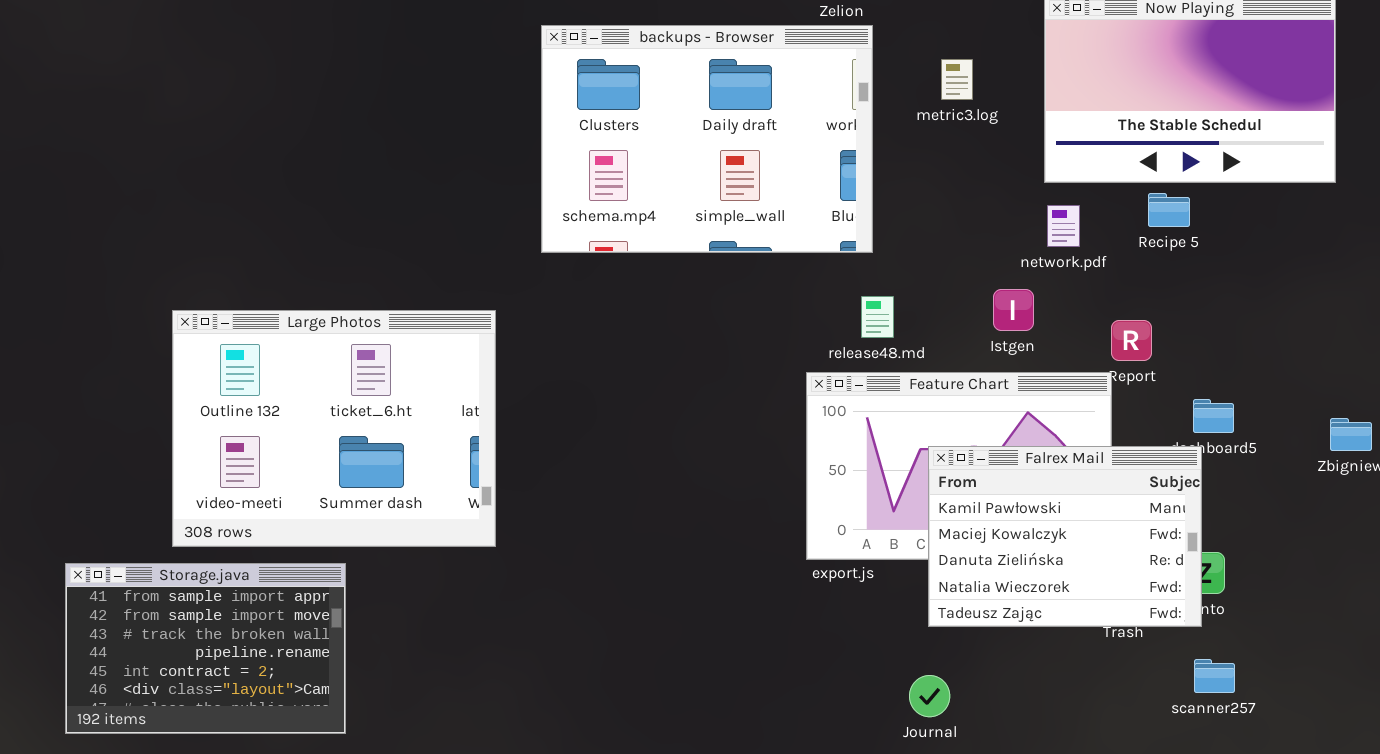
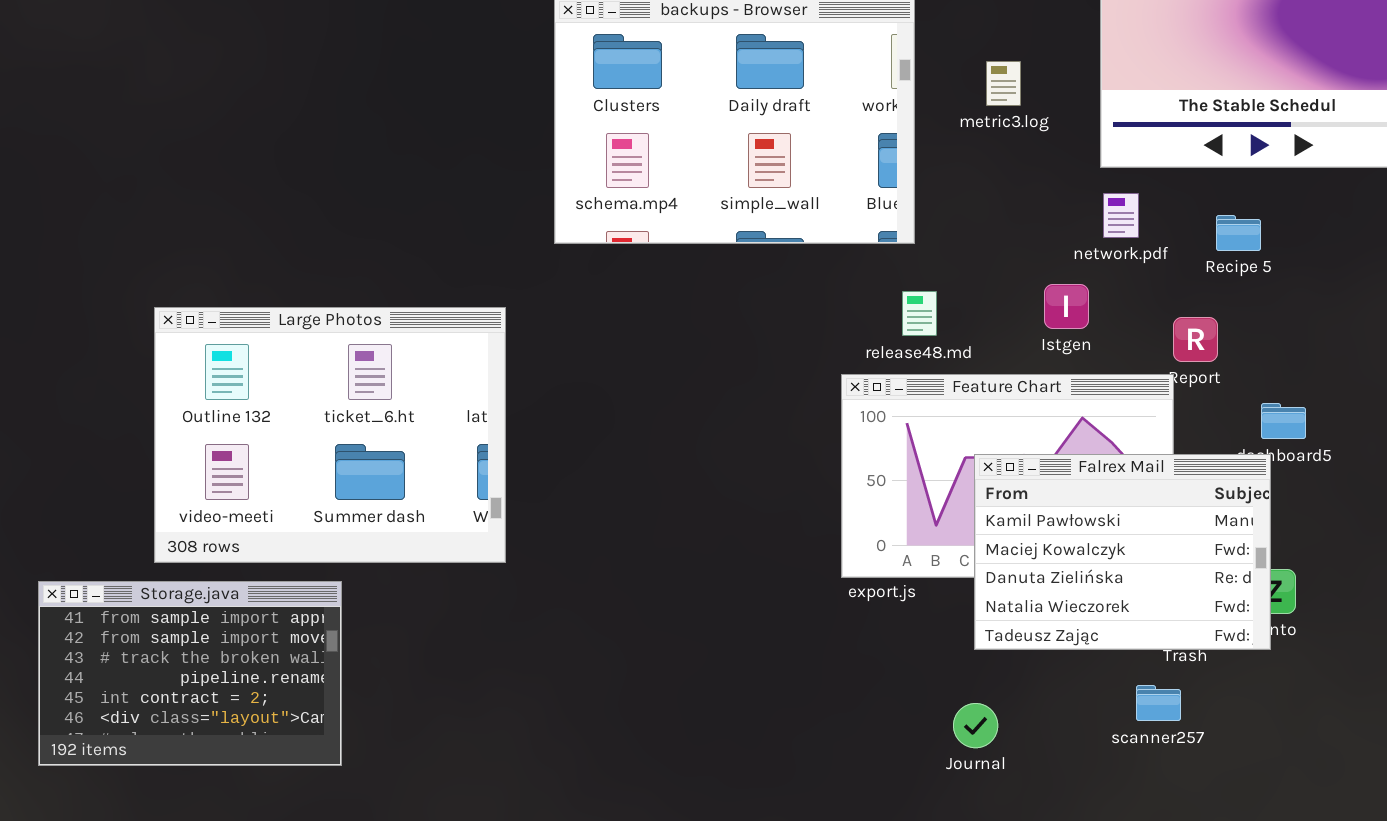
metric3.log: [941,59,973,100] -> [986,61,1021,106], moved
Recipe 5: [1148,193,1190,227] -> [1216,215,1261,251], moved
scanner257: [1194,659,1235,693] -> [1136,685,1181,721], moved

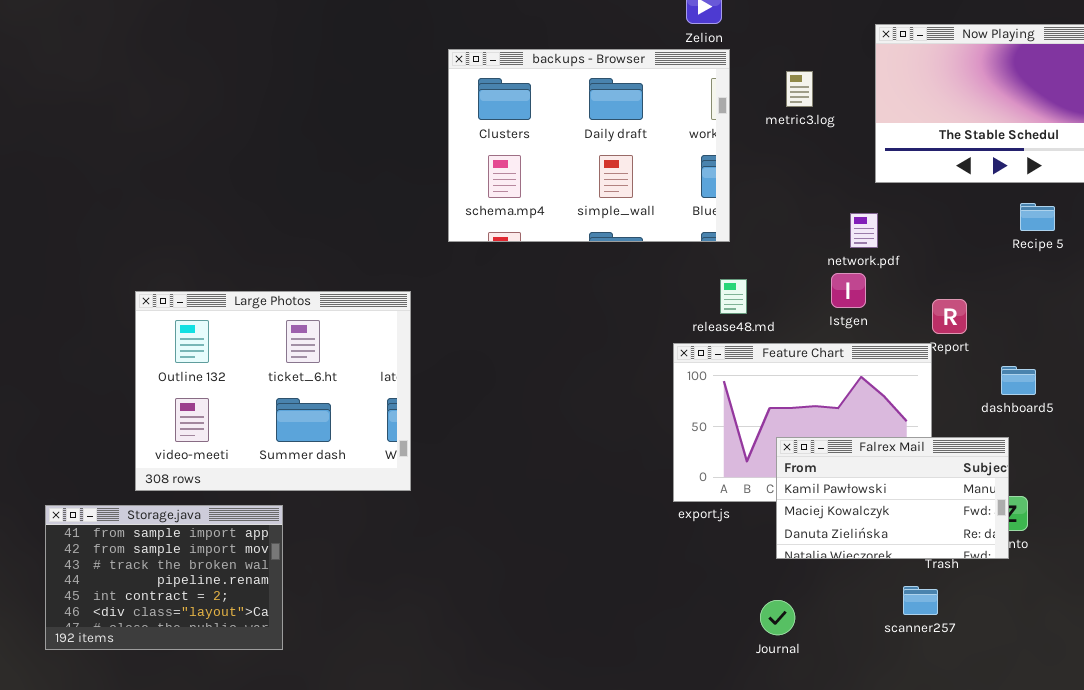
metric3.log: [986,61,1021,106] -> [786,71,813,107], moved
network.pdf: [1103,193,1139,238] -> [850,213,878,248], moved
Recipe 5: [1216,215,1261,251] -> [1020,203,1055,231], moved
Falrex Mail: [974,454,1271,650] -> [776,437,1009,559], resized

